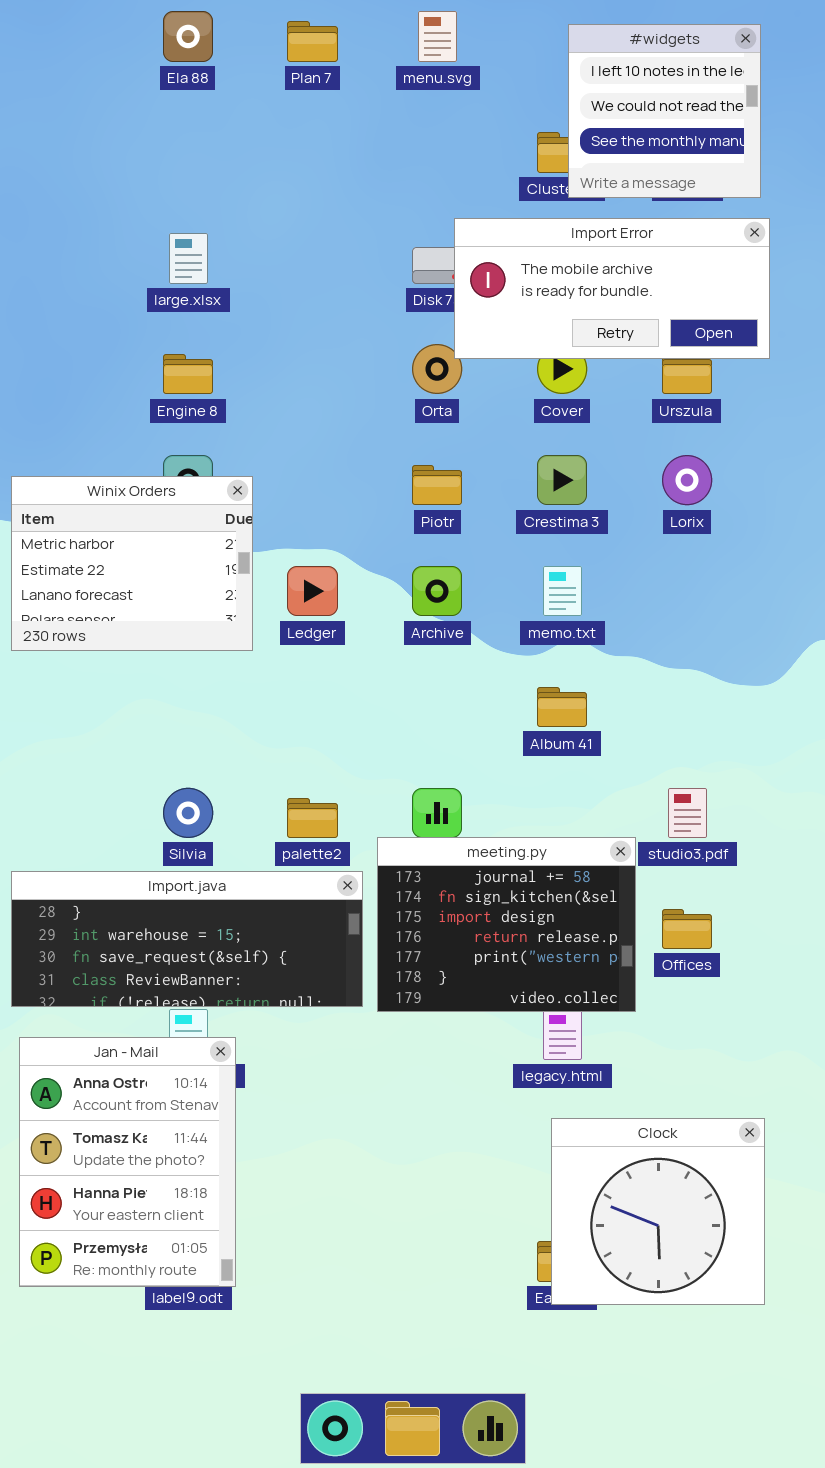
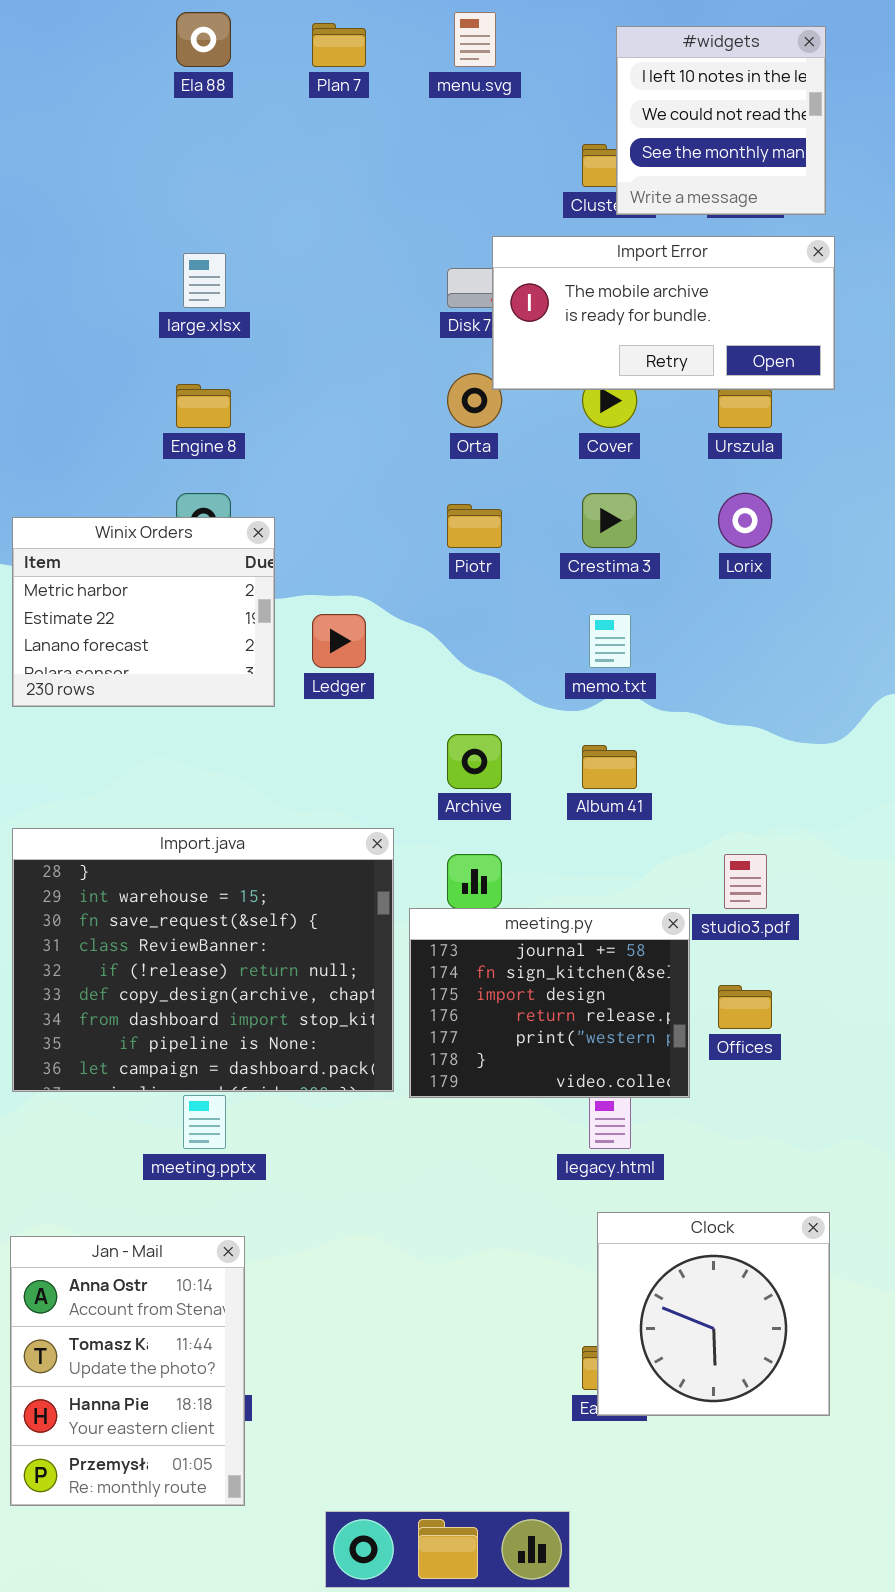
Archive: [412,566,462,616] -> [447,734,502,789], moved
Import.java: [11,871,363,1007] -> [12,828,394,1092], resized
Jan - Mail: [19,1037,236,1287] -> [10,1236,245,1506], moved

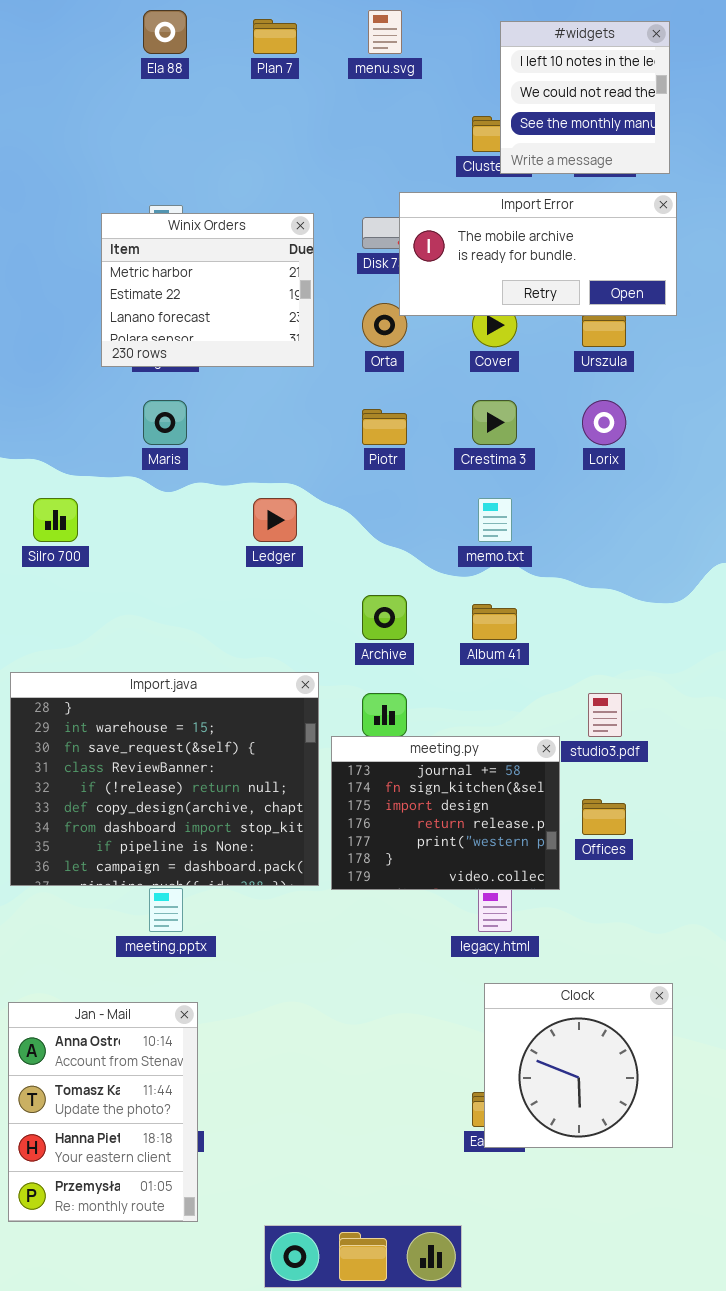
Winix Orders: [12,517,275,707] -> [101,213,314,367], moved

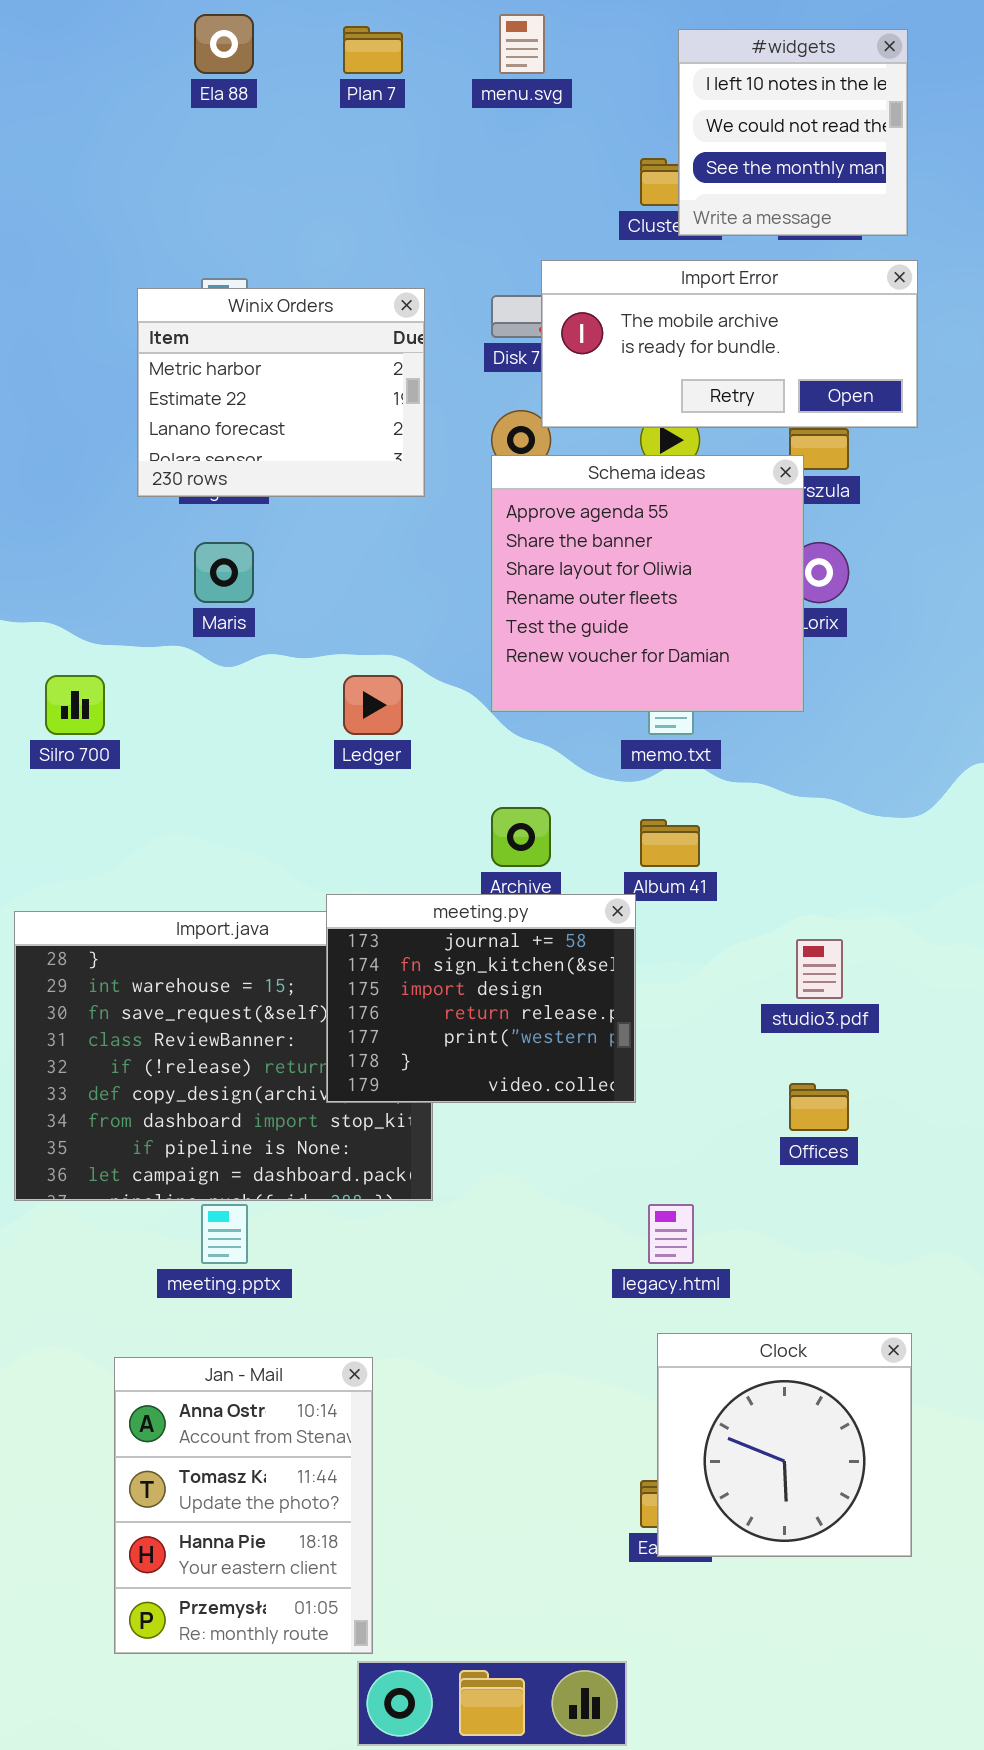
Schema ideas: none -> [491,455,804,712], opened
meeting.py: [331,736,560,890] -> [326,894,636,1103], moved
Jan - Mail: [8,1002,198,1222] -> [114,1357,373,1654], moved

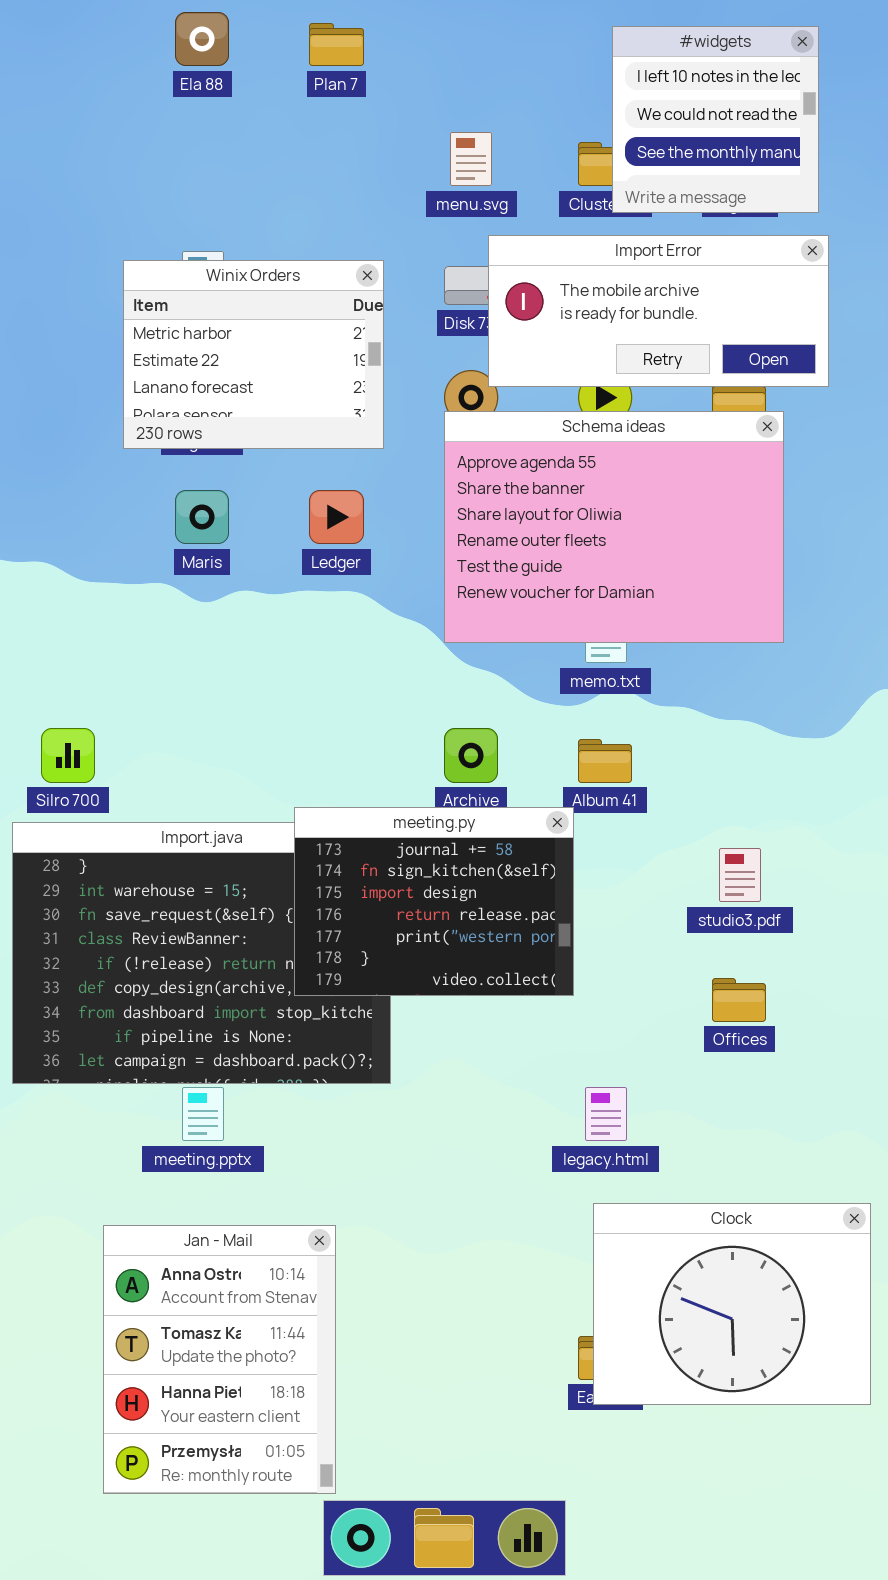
menu.svg: [499,14,545,74] -> [450,132,492,186], moved
Schema ideas: [491,455,804,712] -> [444,411,784,643], resized
Silro 700: [45,675,105,735] -> [41,728,95,783], moved
Ledger: [343,675,403,735] -> [309,490,364,544], moved
Clock: [657,1333,912,1557] -> [593,1203,871,1405], resized

